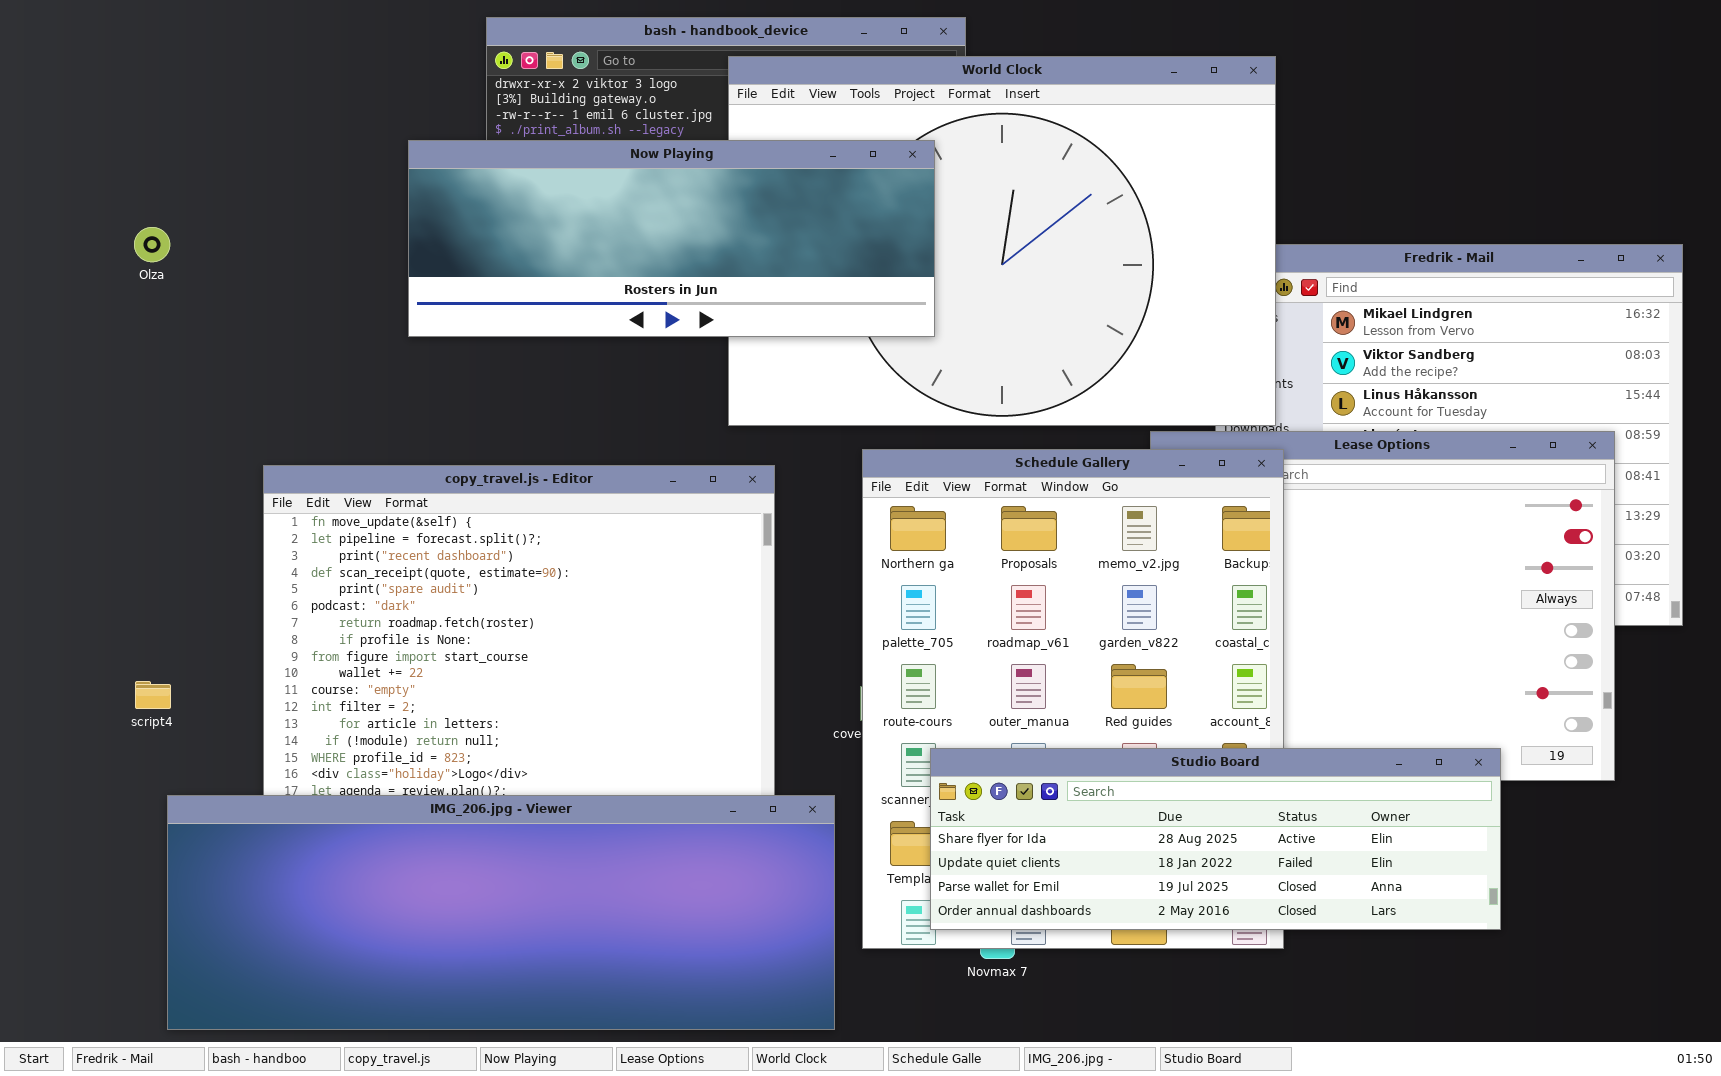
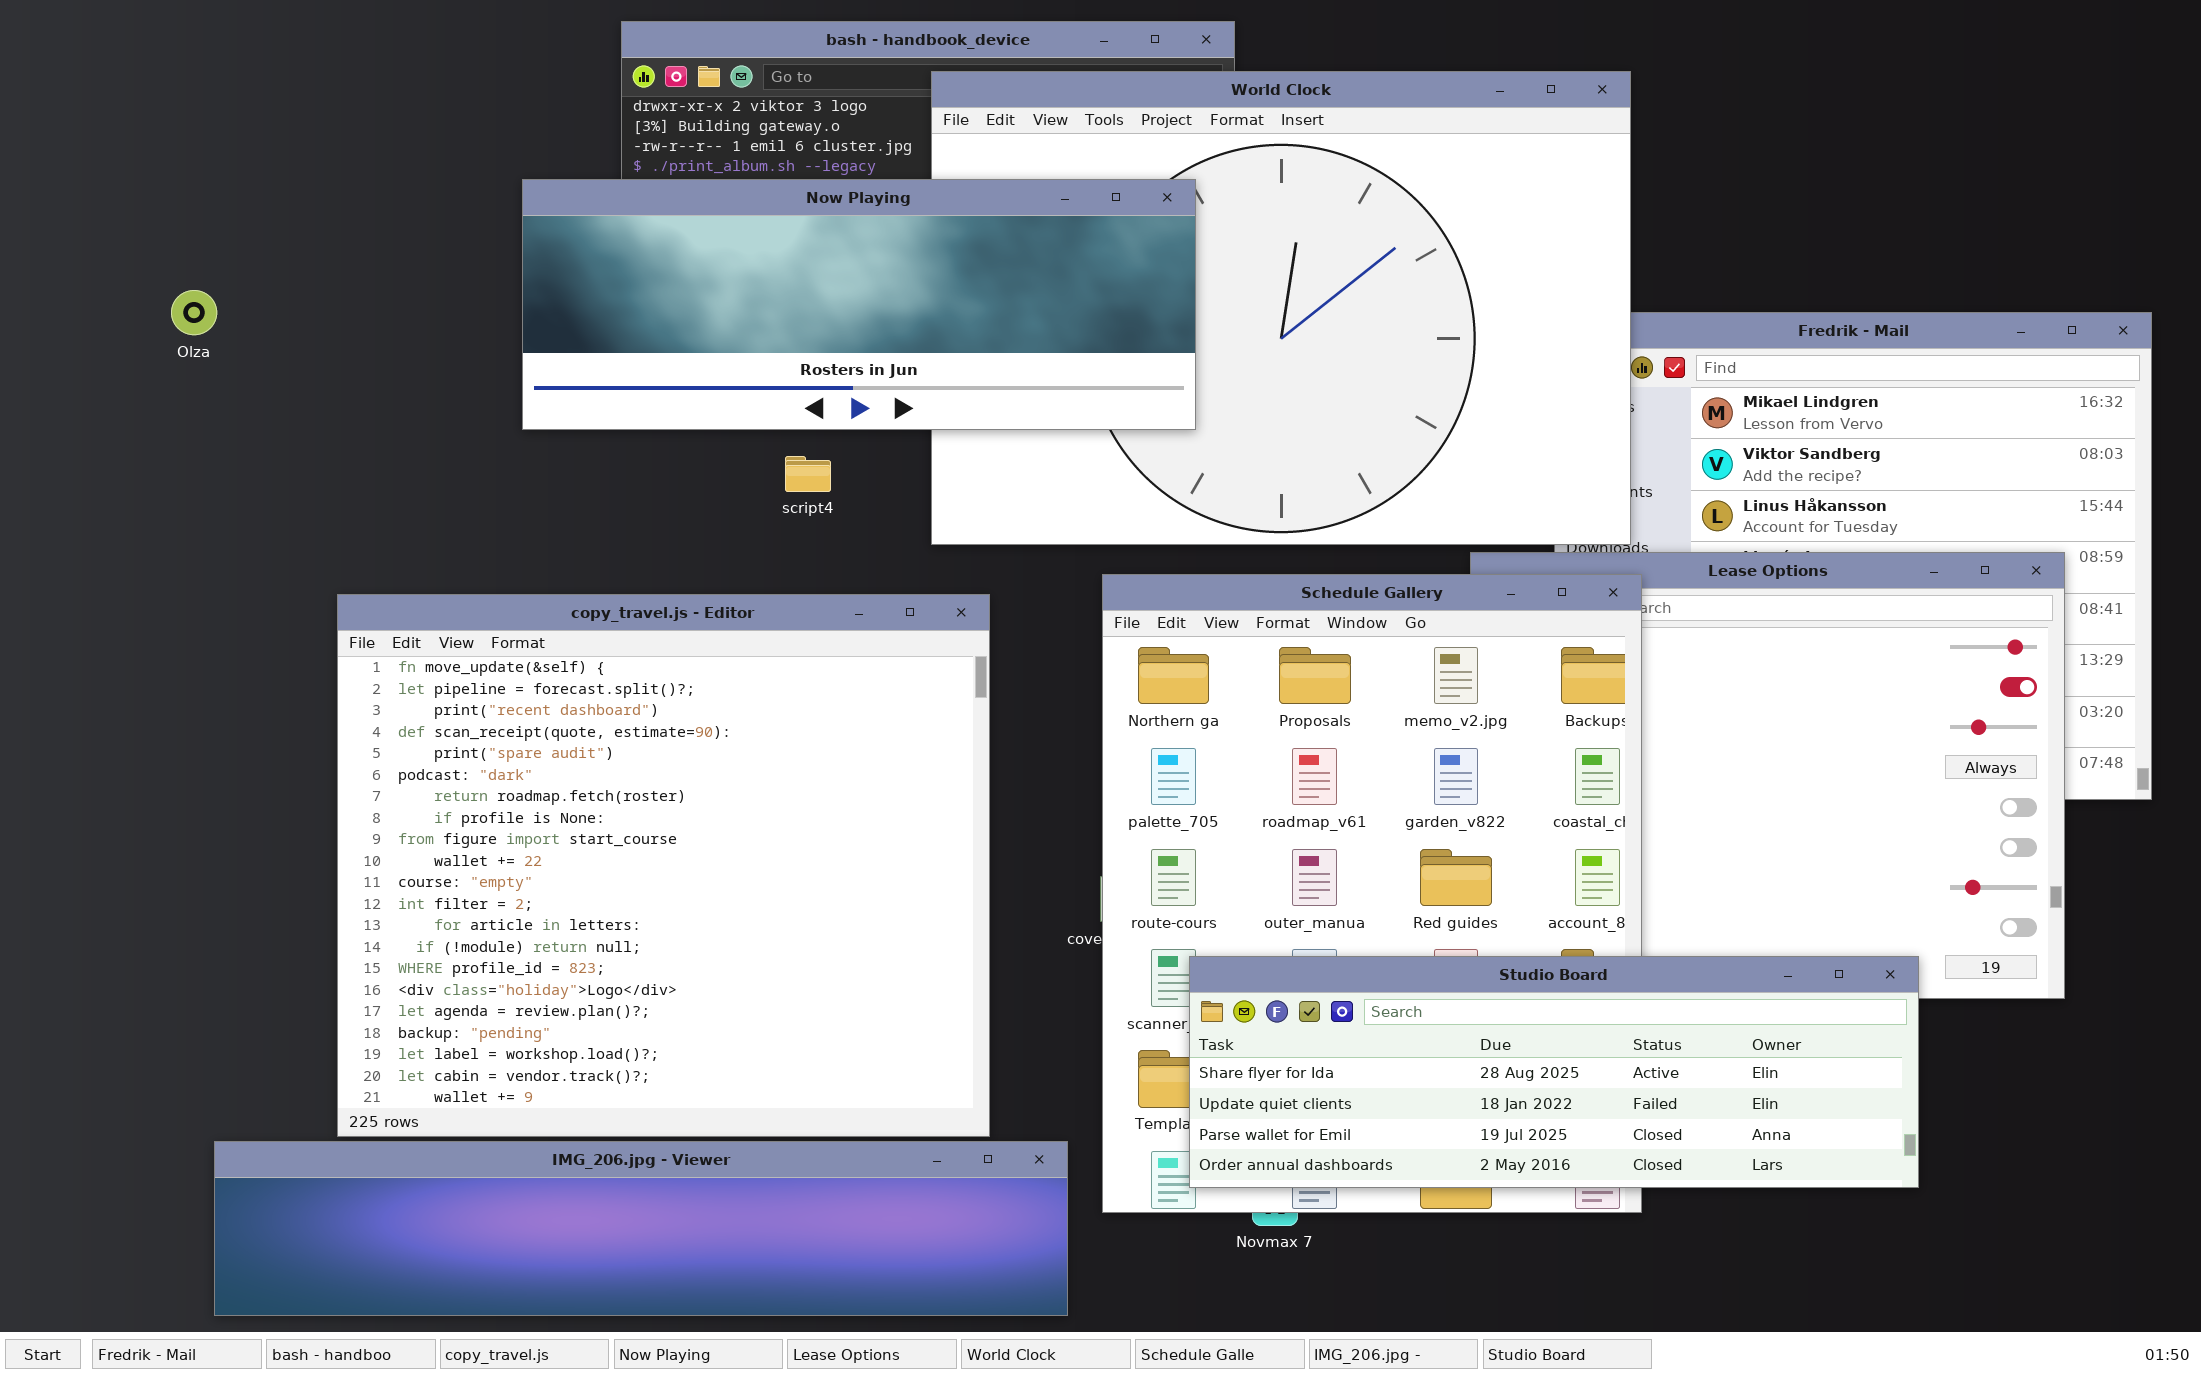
script4: [135,681,171,709] -> [785,456,831,492], moved
IMG_206.jpg - Viewer: [167,795,835,1030] -> [214,1141,1068,1316], resized

